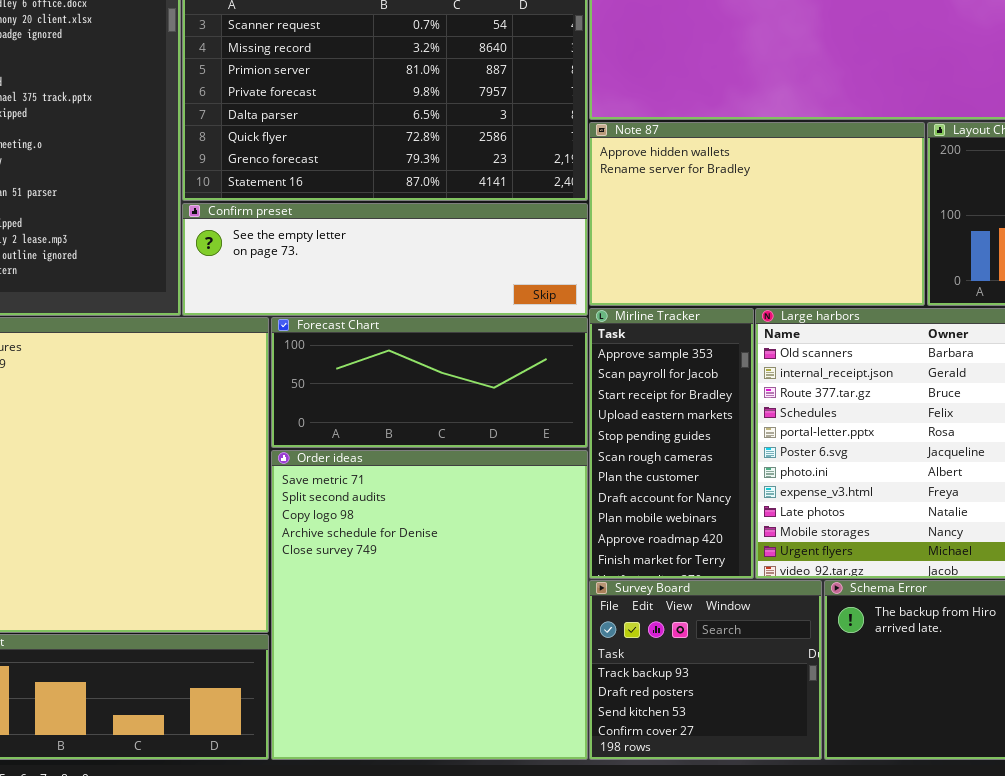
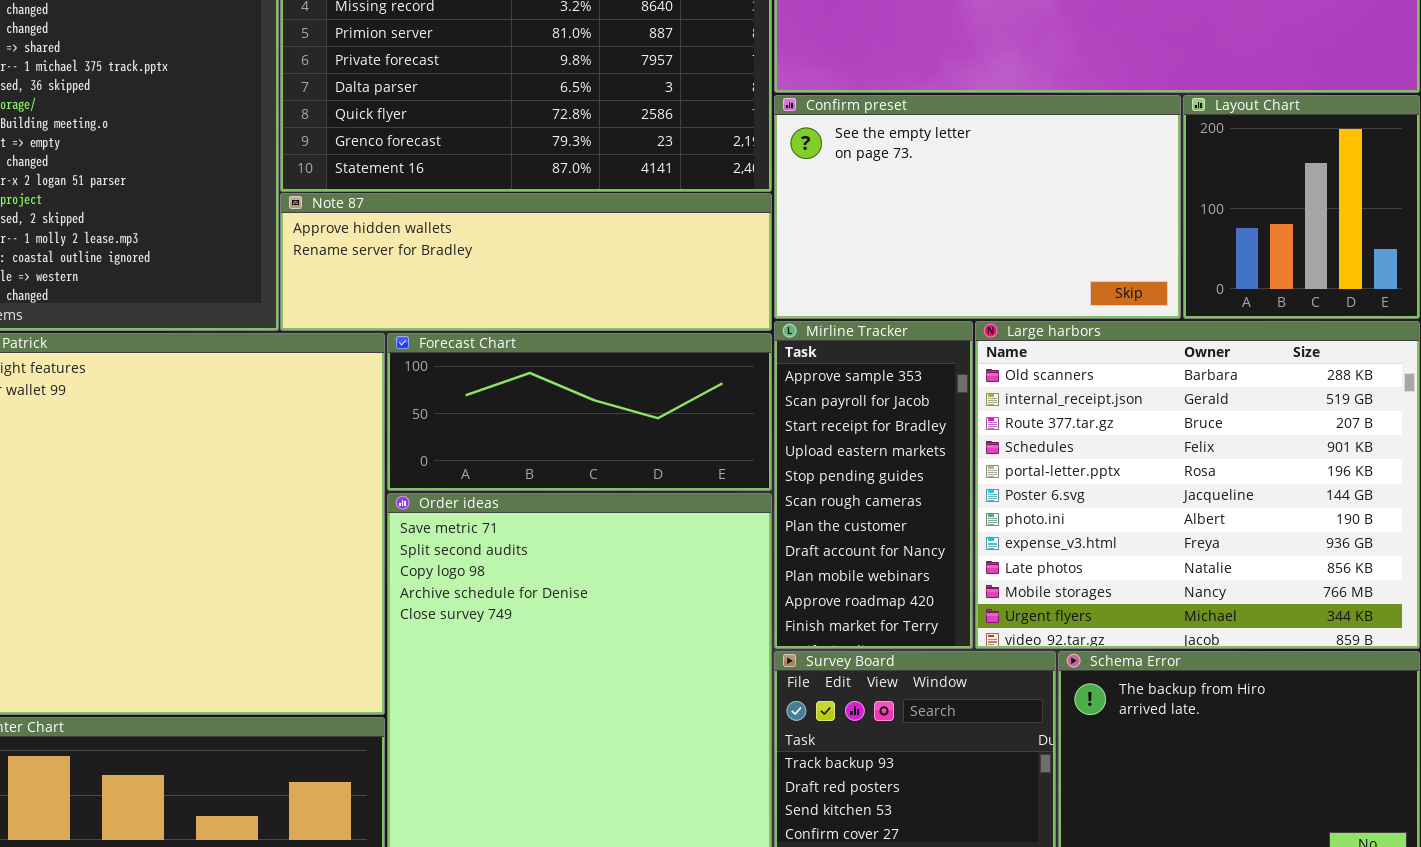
Note 87: [589,122,925,306] -> [280,193,772,331], moved, resized
Confirm preset: [182,203,588,316] -> [774,95,1181,319], moved, resized

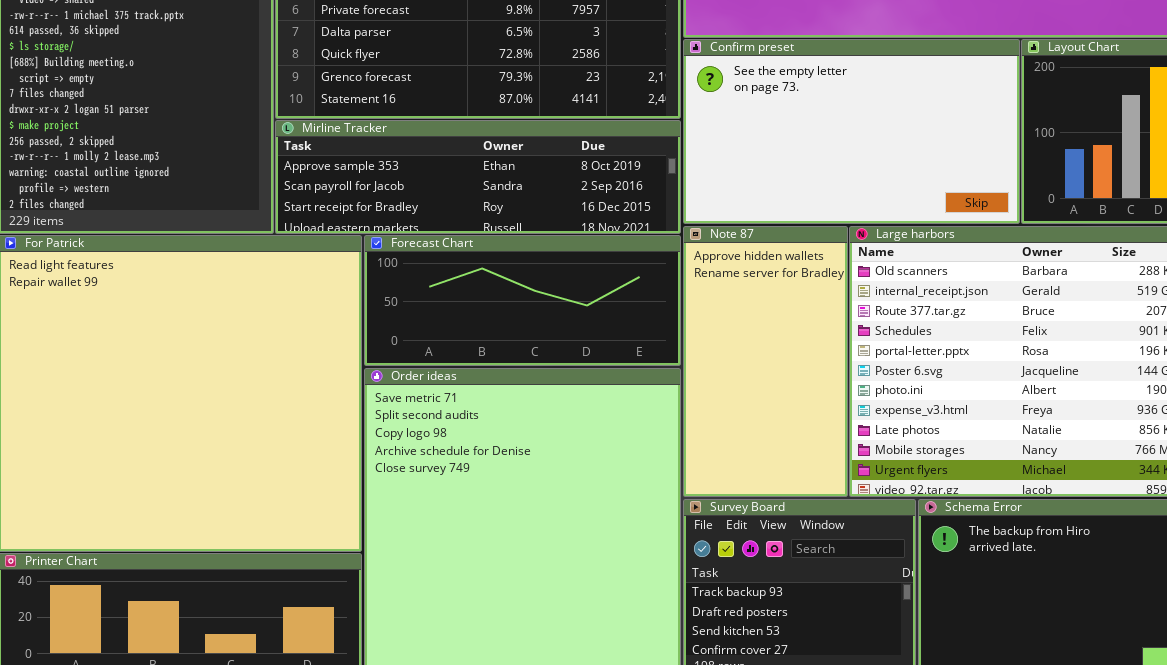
Note 87: [280,193,772,331] -> [683,226,848,497], moved, resized
Mirline Tracker: [774,321,973,649] -> [275,120,681,234], moved, resized

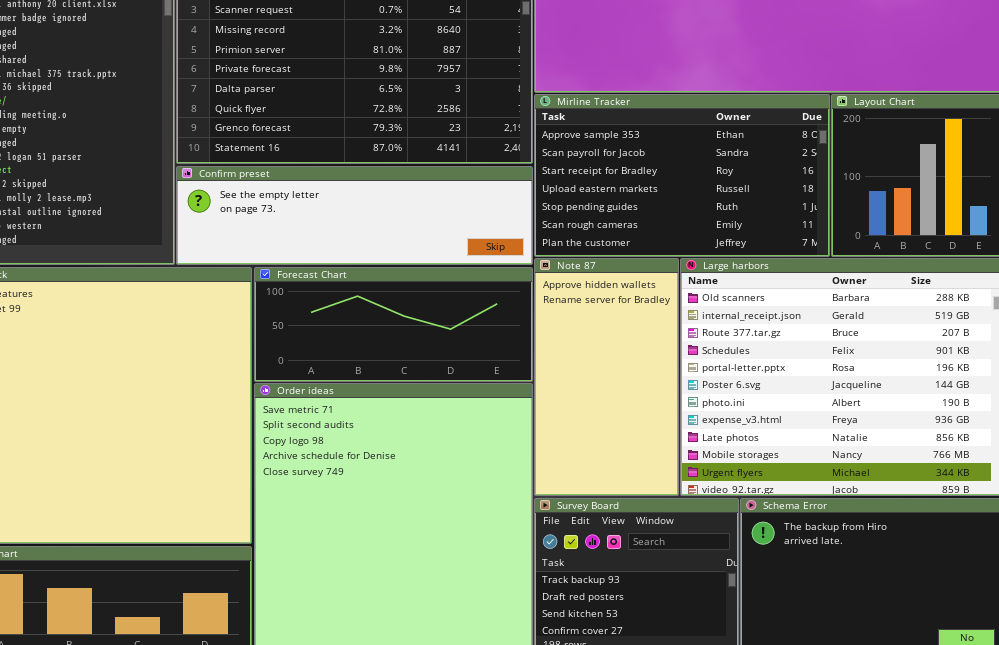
Confirm preset: [683,39,1020,224] -> [176,166,533,265], moved, resized
Mirline Tracker: [275,120,681,234] -> [534,94,830,257], moved, resized

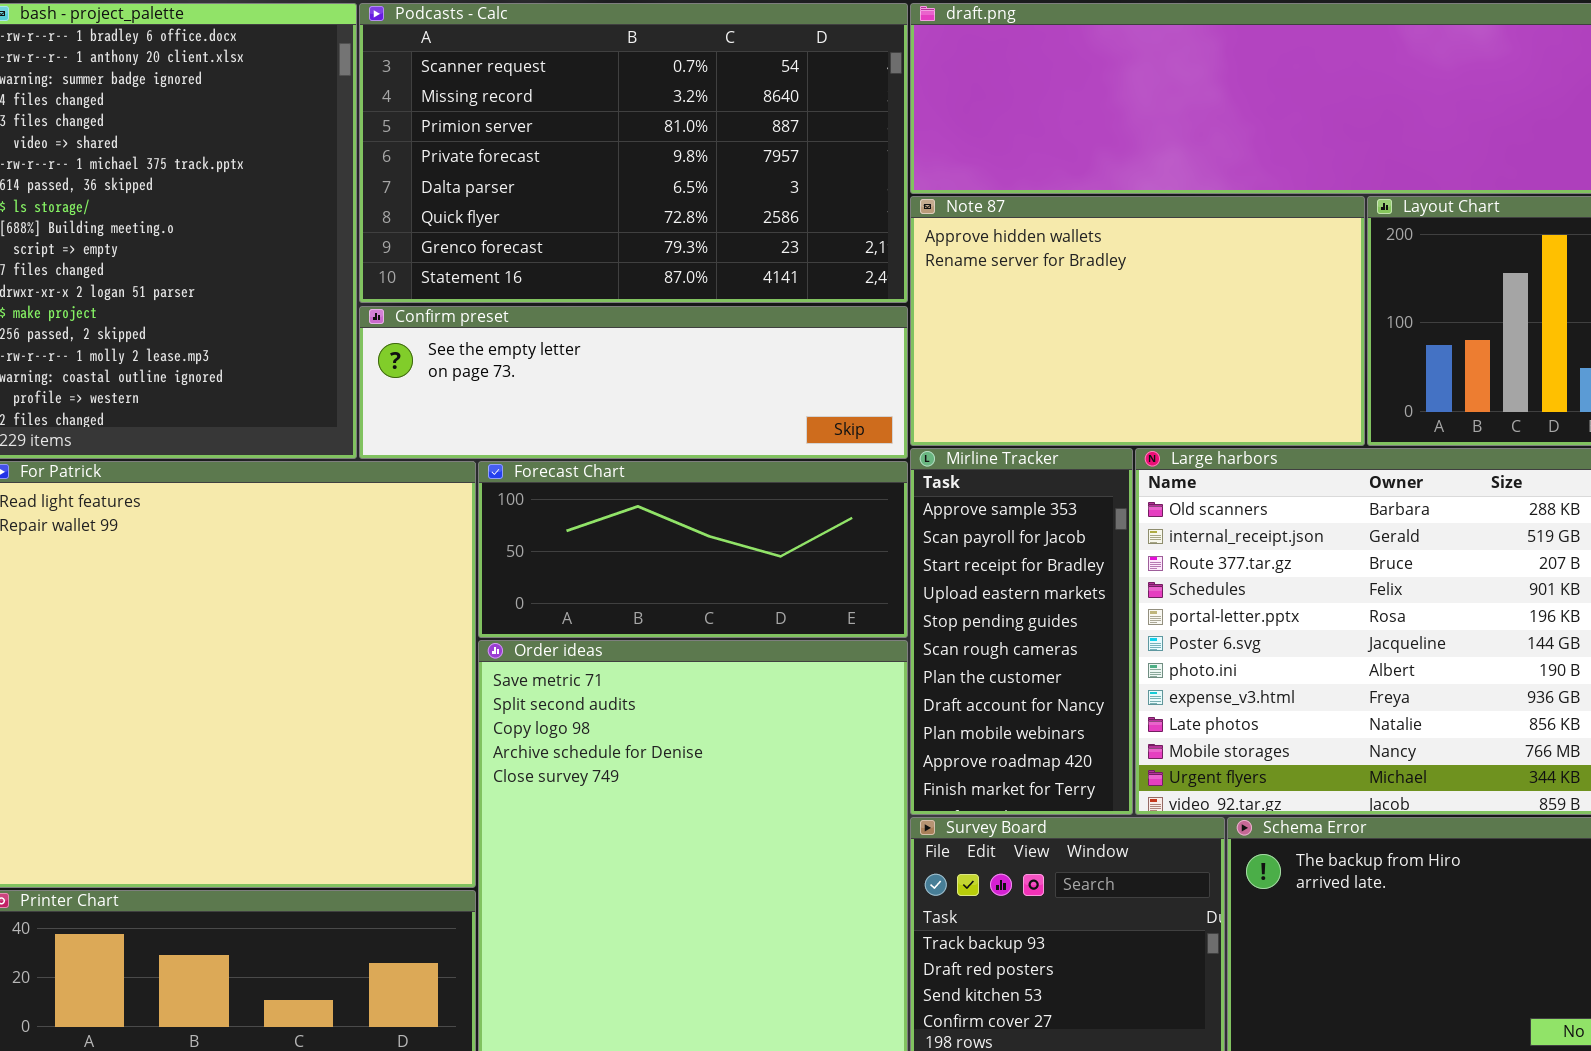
Mirline Tracker: [534,94,830,257] -> [910,448,1133,815], moved, resized
Note 87: [534,258,679,496] -> [910,196,1365,446], moved, resized

